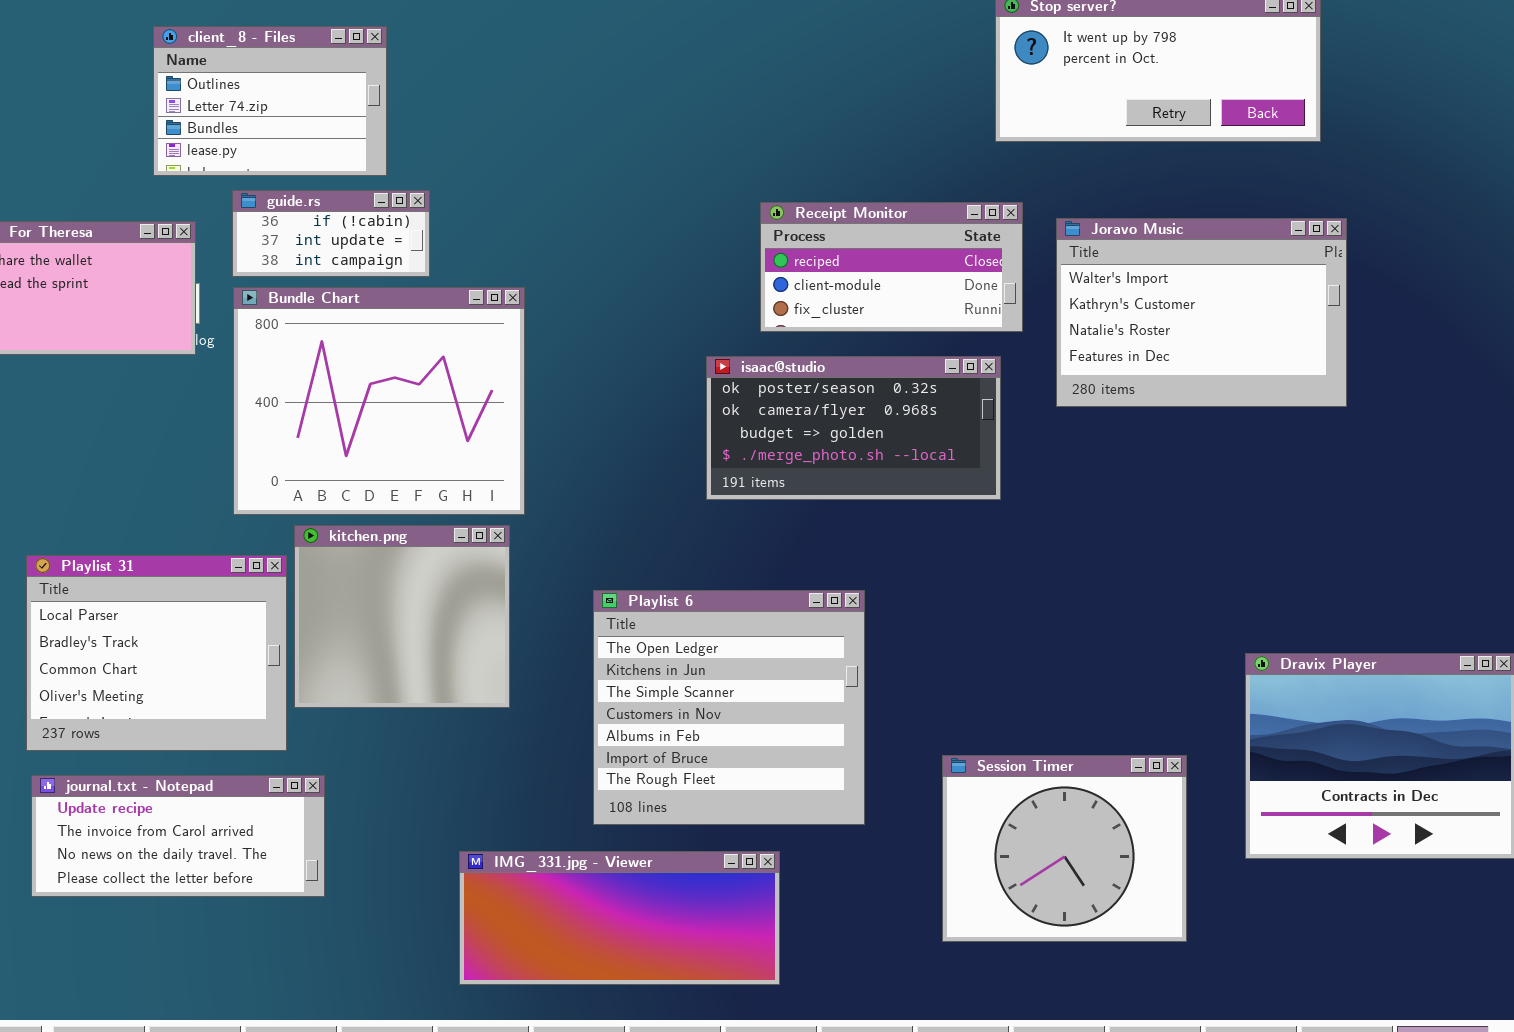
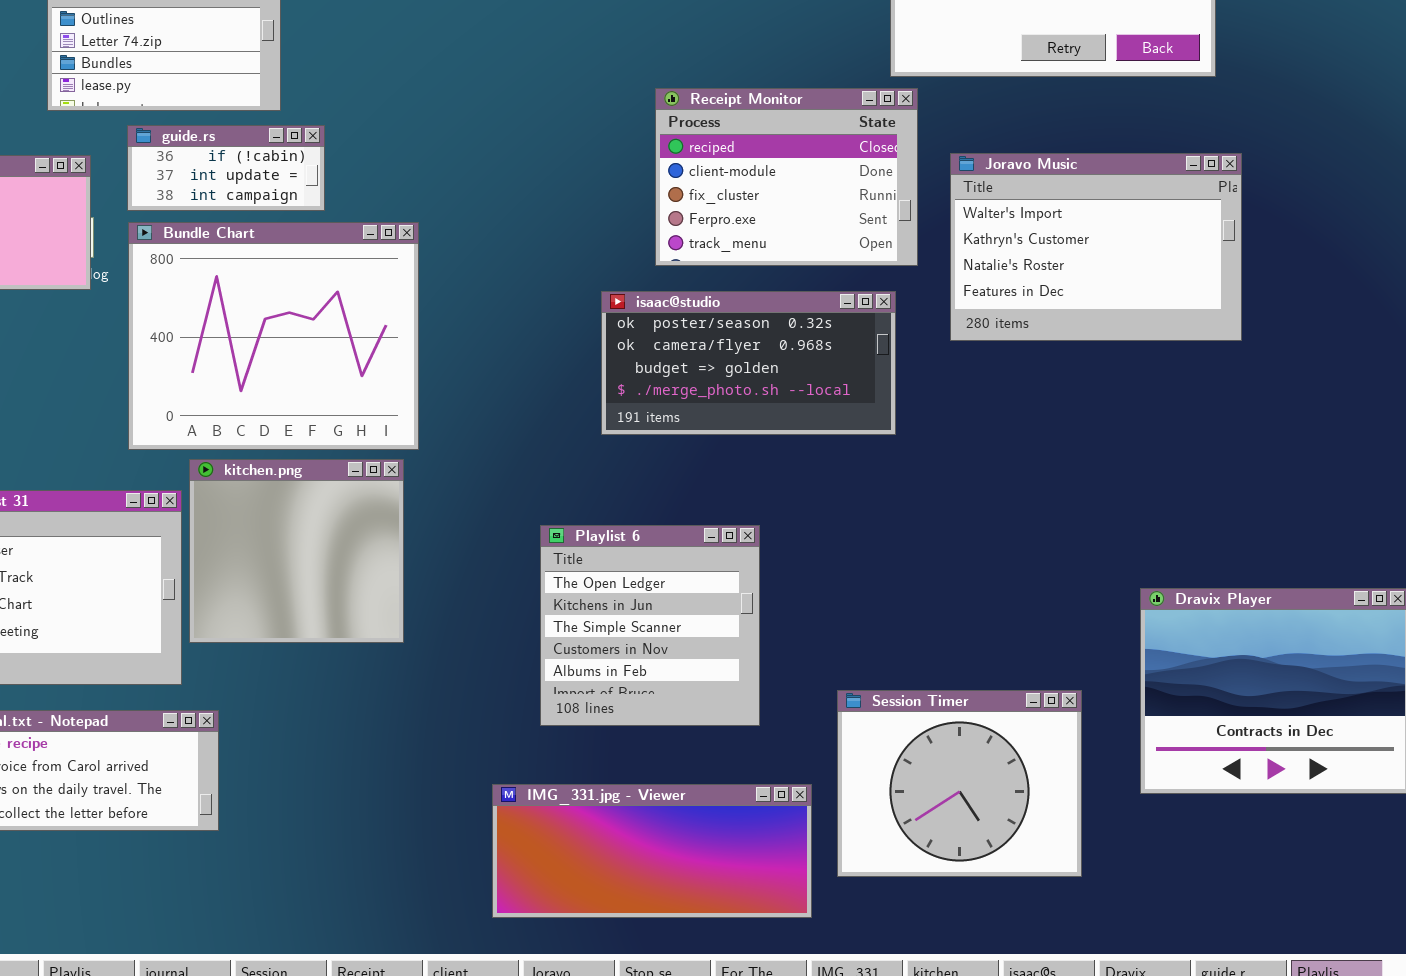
Receipt Monitor: [760,202,1023,332] -> [655,88,918,266], resized
Playlist 6: [593,590,865,825] -> [540,525,760,726], resized
IMG_331.jpg - Viewer: [459,851,780,985] -> [492,784,812,918], moved

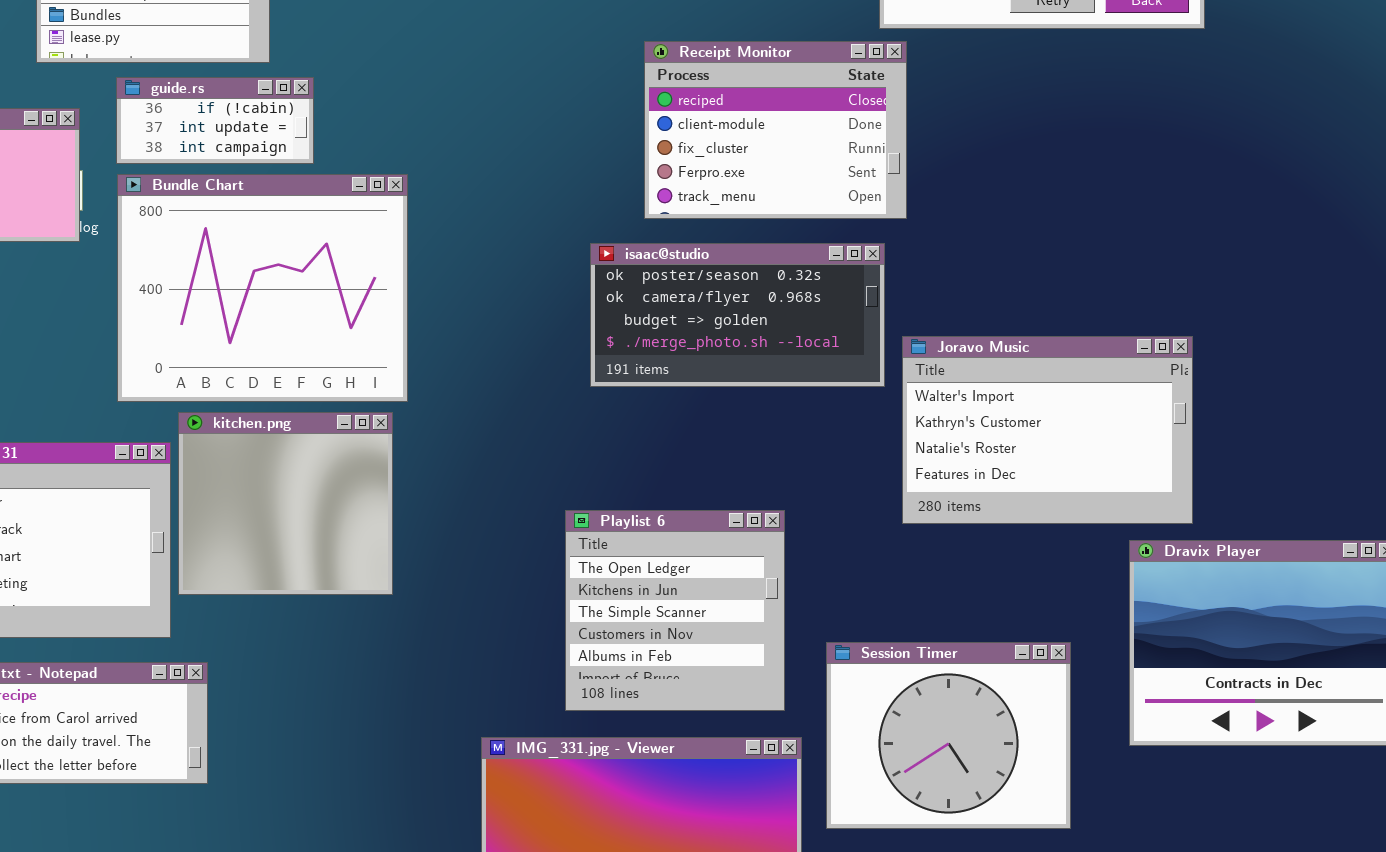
Joravo Music: [950,153,1242,341] -> [902,336,1193,524], moved
Playlist 6: [540,525,760,726] -> [565,510,785,711], moved

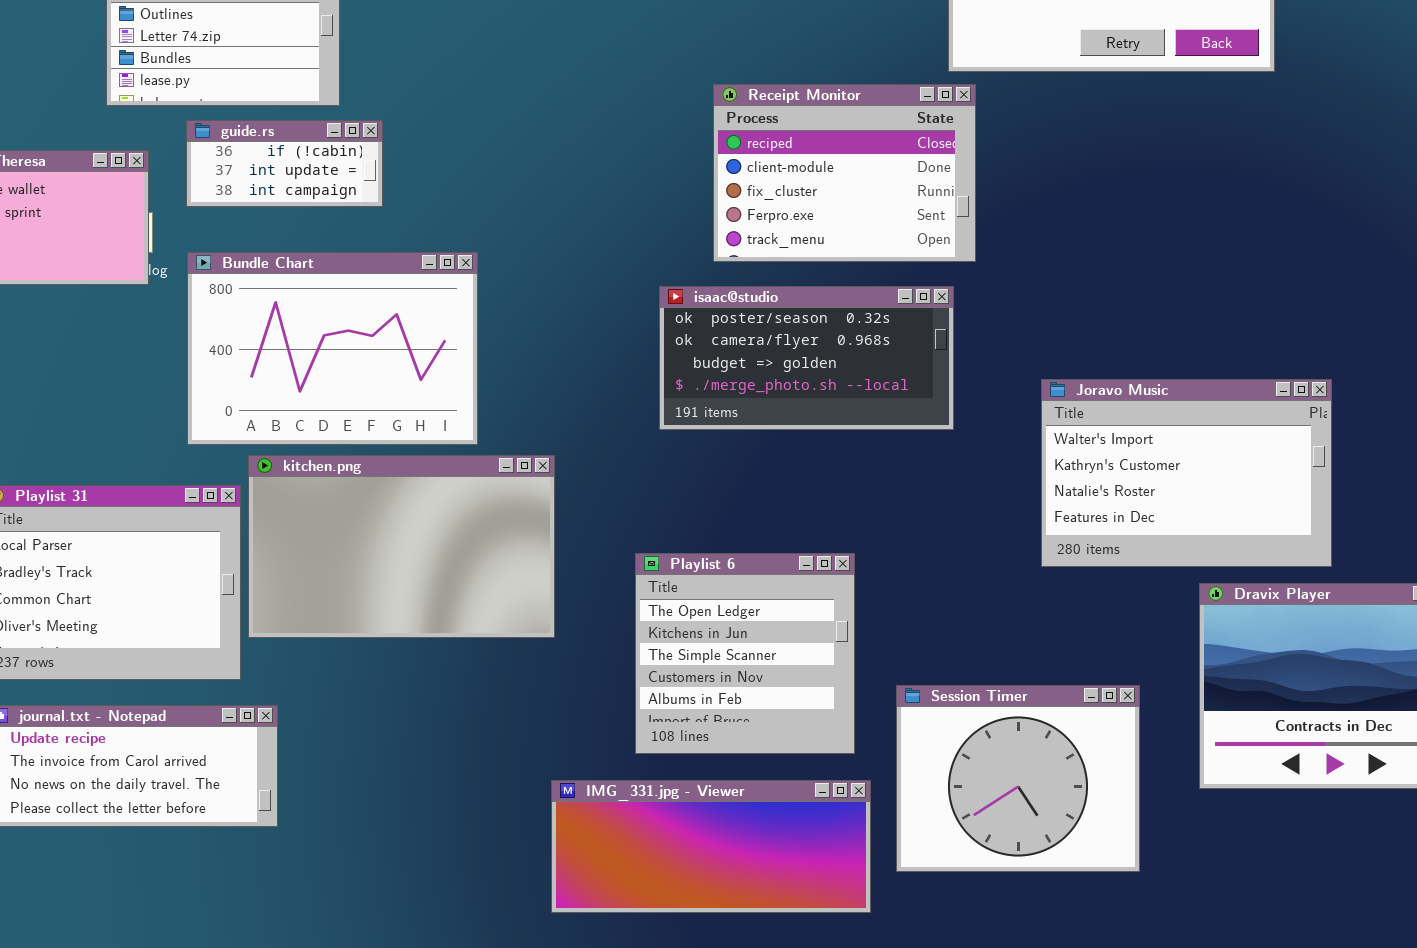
Bundle Chart: [117,174,408,402] -> [187,252,478,445], resized
Joravo Music: [902,336,1193,524] -> [1041,379,1332,567], moved
kitchen.png: [178,412,393,595] -> [248,455,555,638], resized

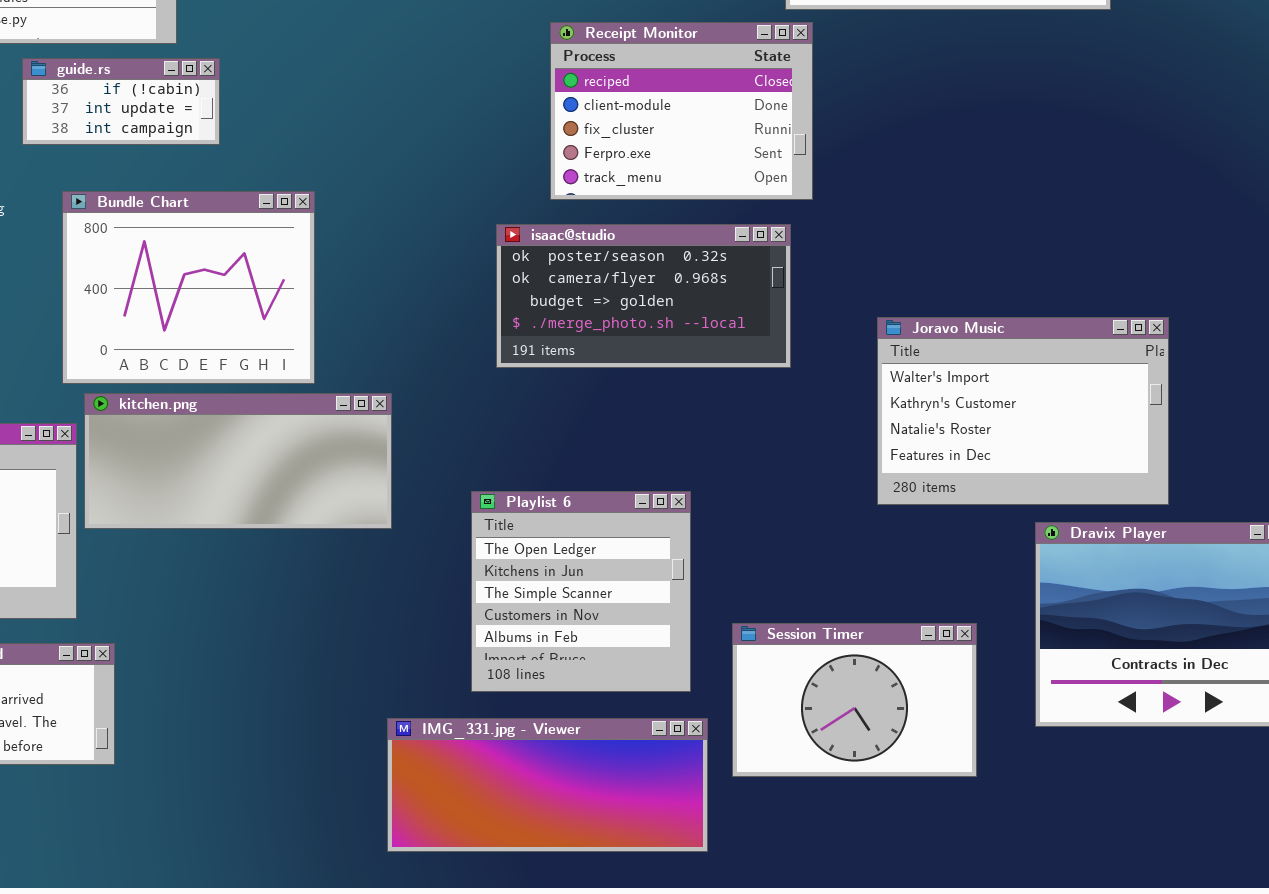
Bundle Chart: [187,252,478,445] -> [62,191,315,384], resized
kitchen.png: [248,455,555,638] -> [84,393,392,529], resized
Session Timer: [896,685,1140,872] -> [732,623,977,777], resized

